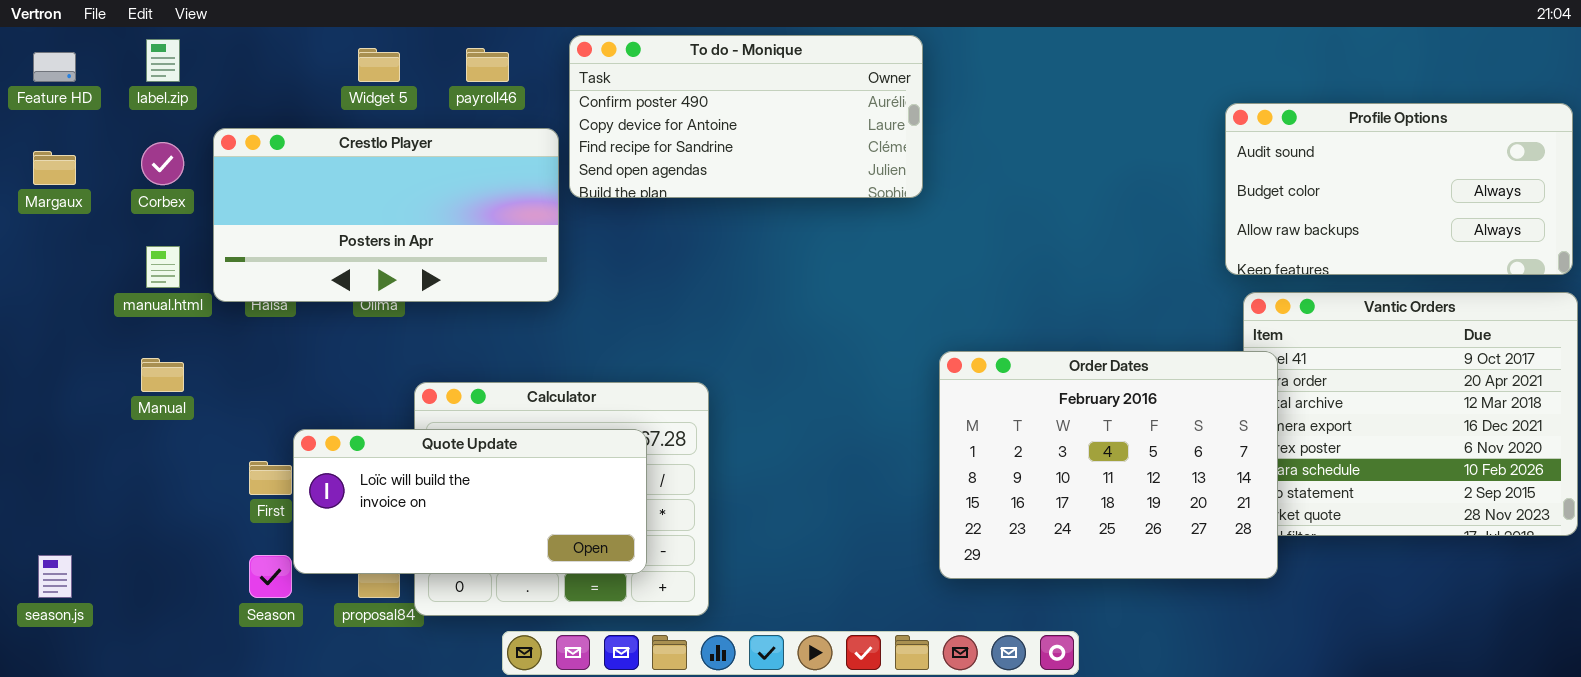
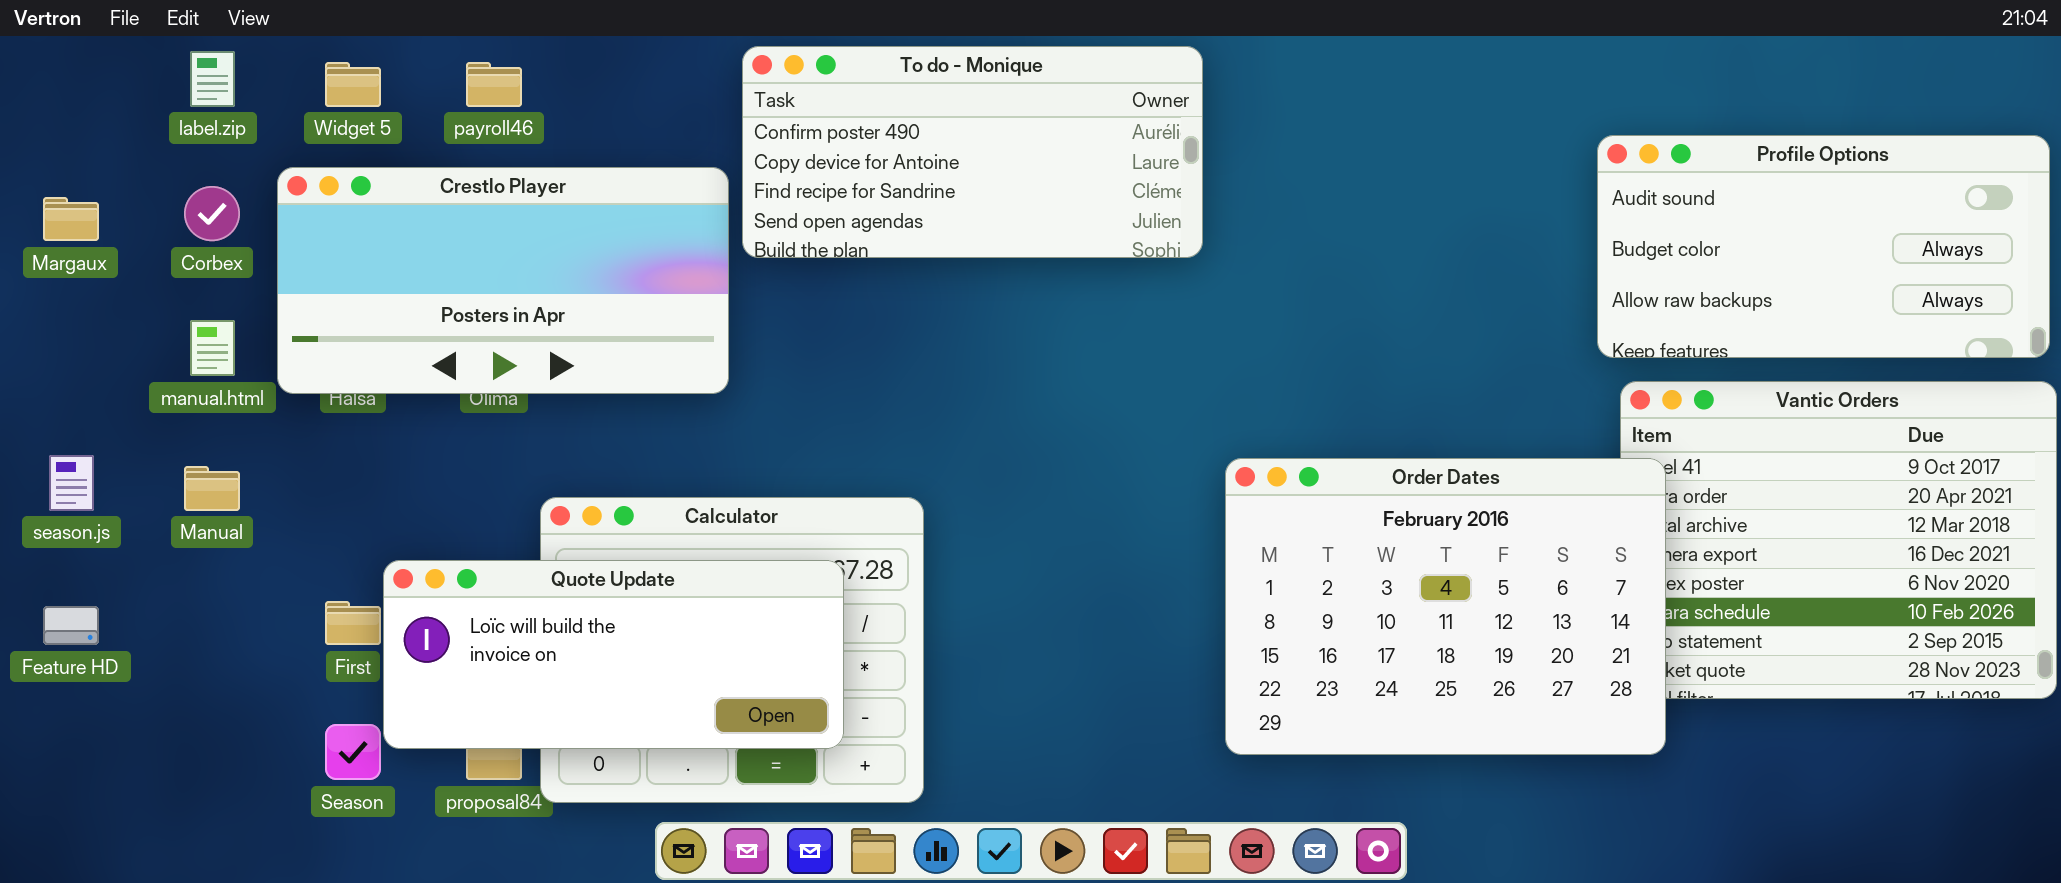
Widget 5: [358,48,400,82] -> [325,62,381,107], moved
payroll46: [466,48,509,82] -> [466,62,522,107], moved
Feature HD: [33,52,76,82] -> [43,606,99,645], moved
season.js: [38,555,72,598] -> [49,455,94,511], moved

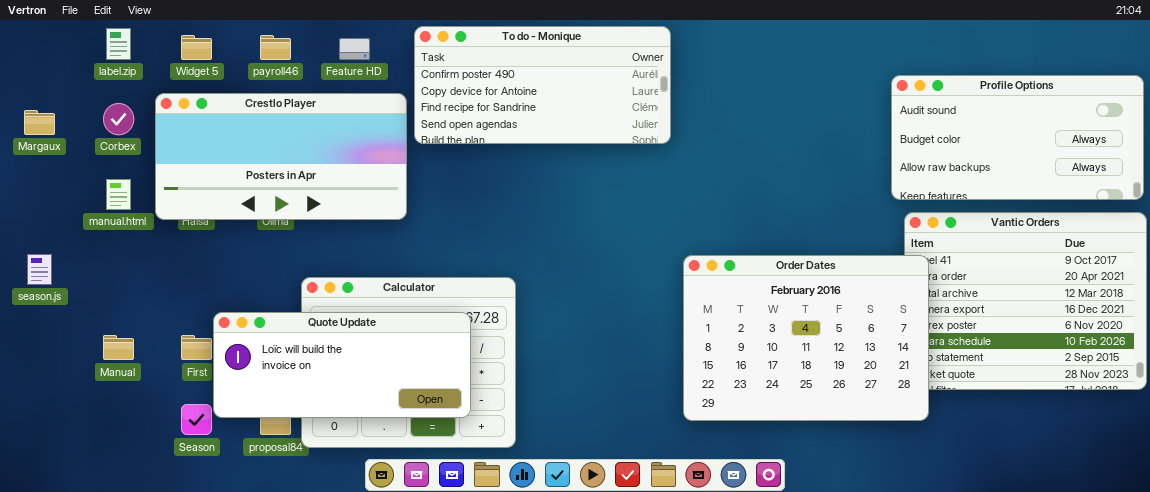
Manual: [184,466,240,511] -> [103,335,134,360], moved
Feature HD: [43,606,99,645] -> [339,38,370,60], moved

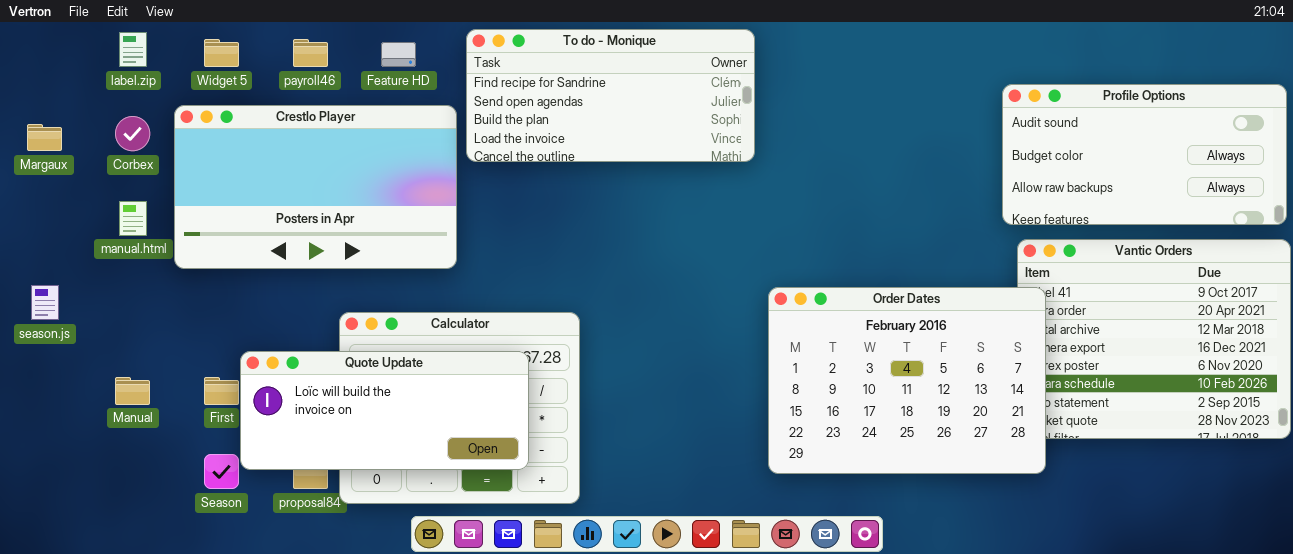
To do - Monique: [414,26,671,144] -> [466,29,755,162], scrolled down 2 rows
Crestlo Player: [155,93,407,220] -> [174,105,457,269], resized

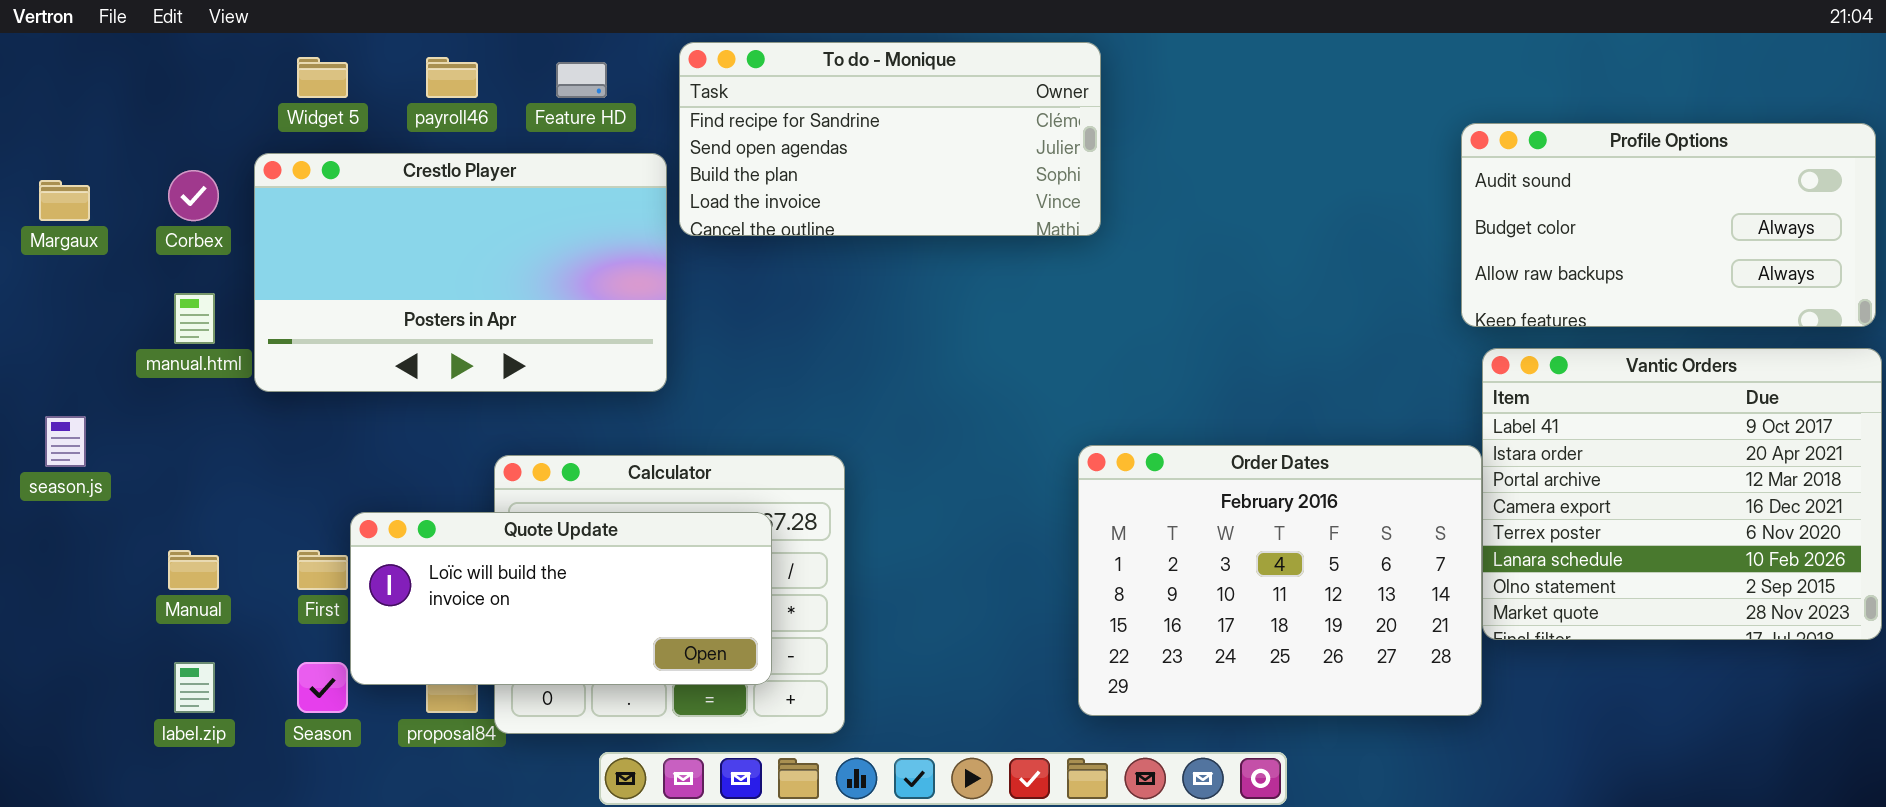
label.zip: [119,32,147,67] -> [174,662,215,713], moved
Order Dates: [768,287,1046,474] -> [1078,445,1482,716], moved

